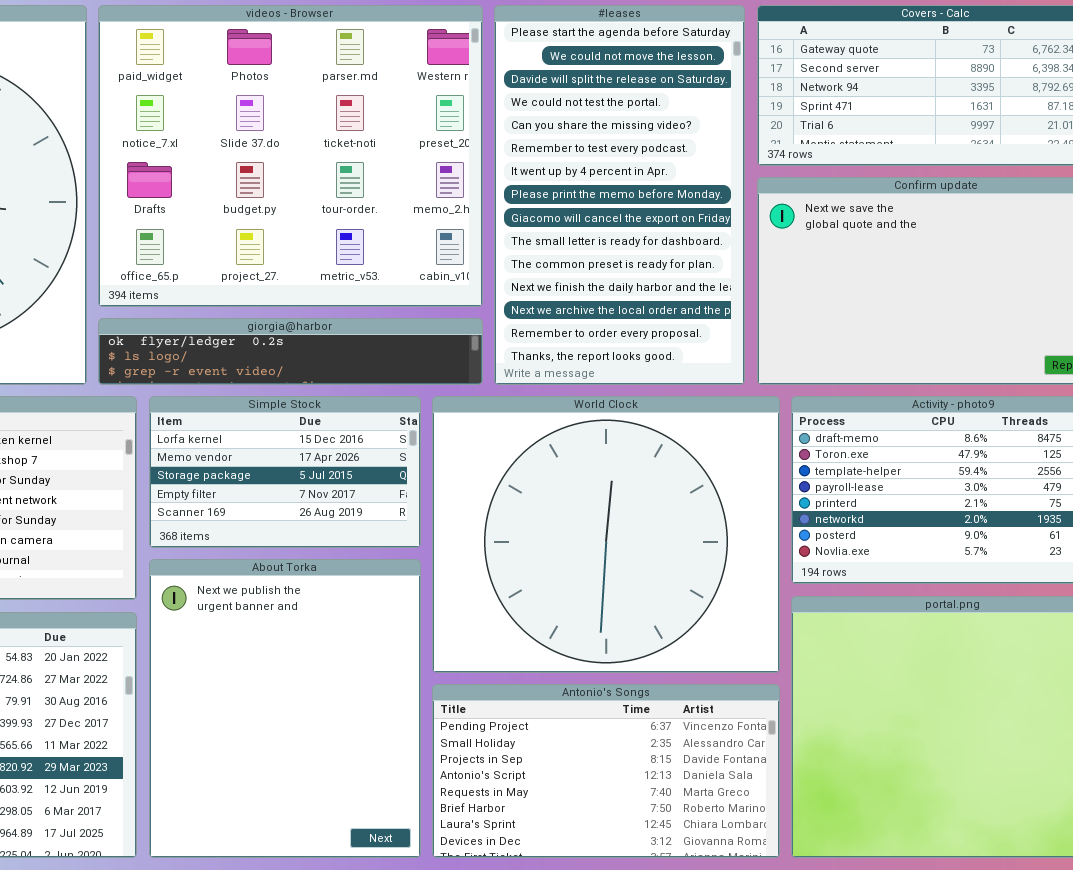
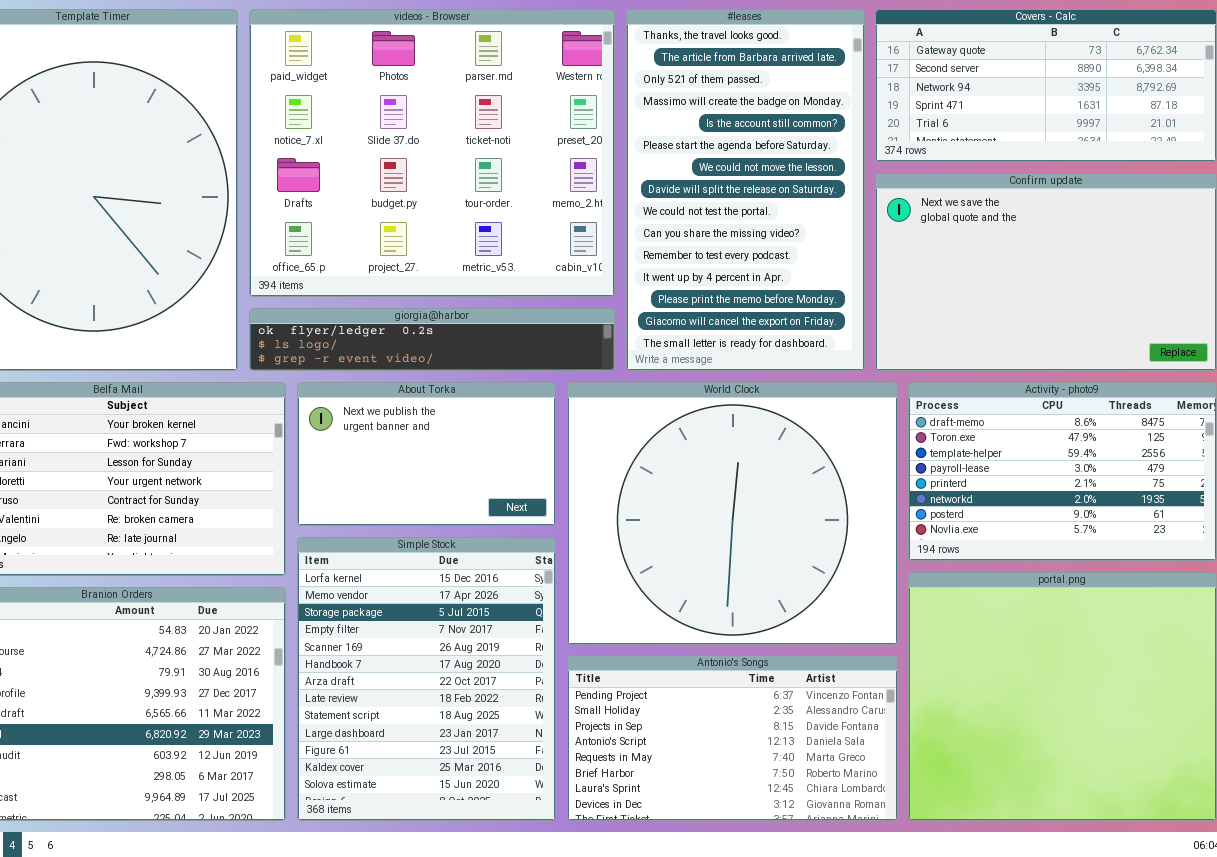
#leases: [494,5,745,385] -> [626,9,865,371], scrolled up 5 rows
Simple Stock: [149,396,421,548] -> [297,537,556,821], moved, resized
About Torka: [149,559,421,858] -> [297,382,556,526], moved, resized

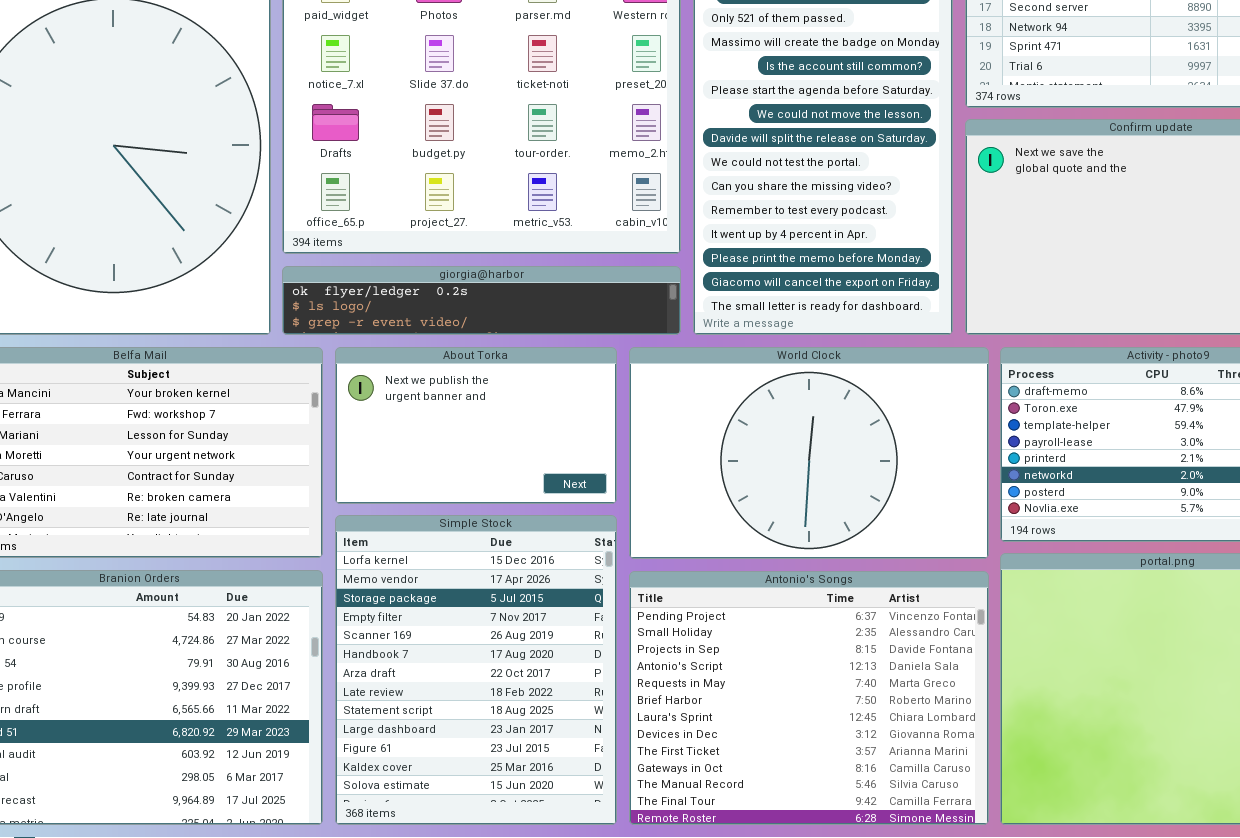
World Clock: [567,382,898,645] -> [629,347,989,559], resized
Antonio's Songs: [567,655,898,821] -> [629,571,989,825], resized

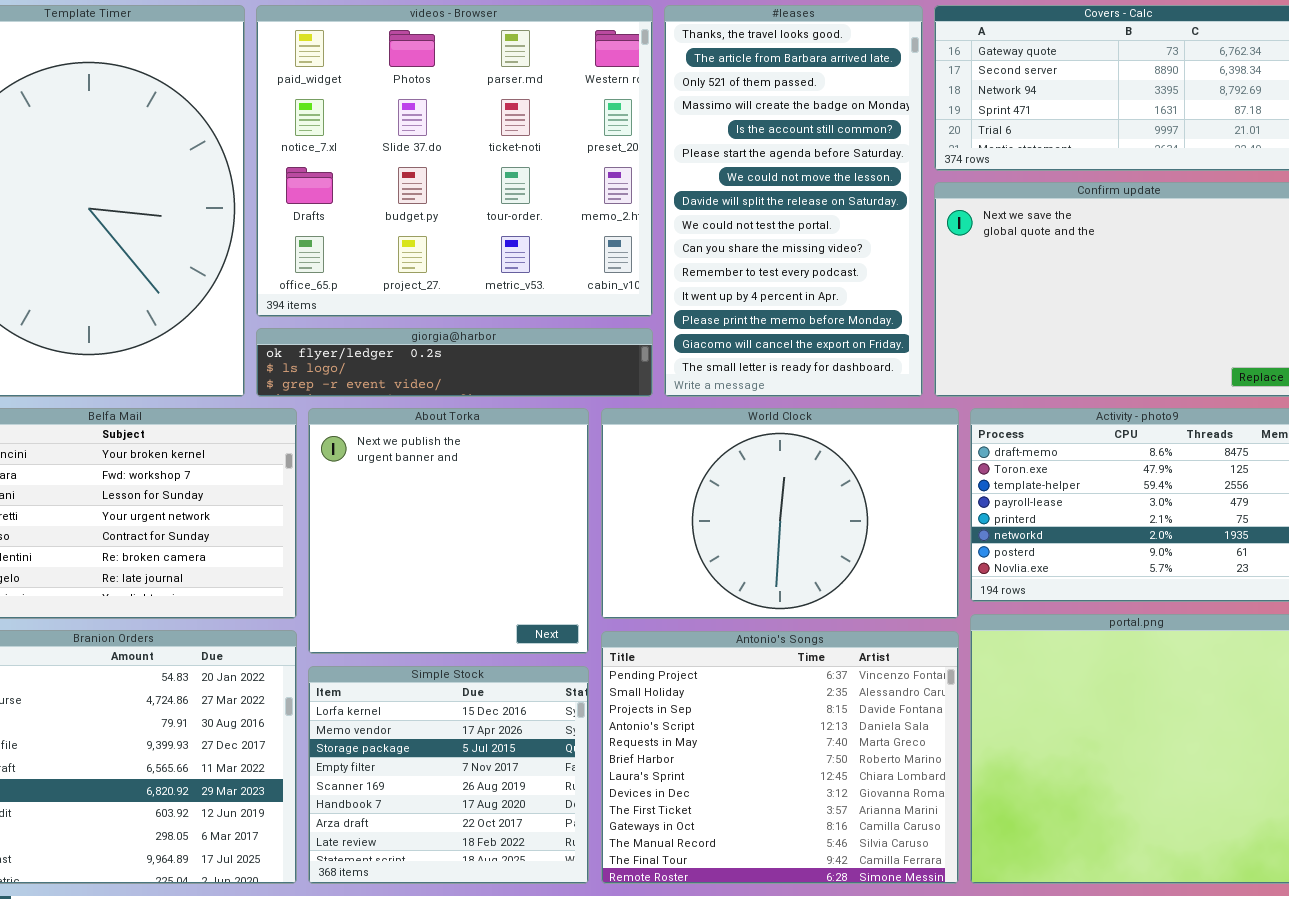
About Torka: [335,347,617,504] -> [308,408,589,654], resized
Simple Stock: [335,515,617,825] -> [308,666,589,884], resized

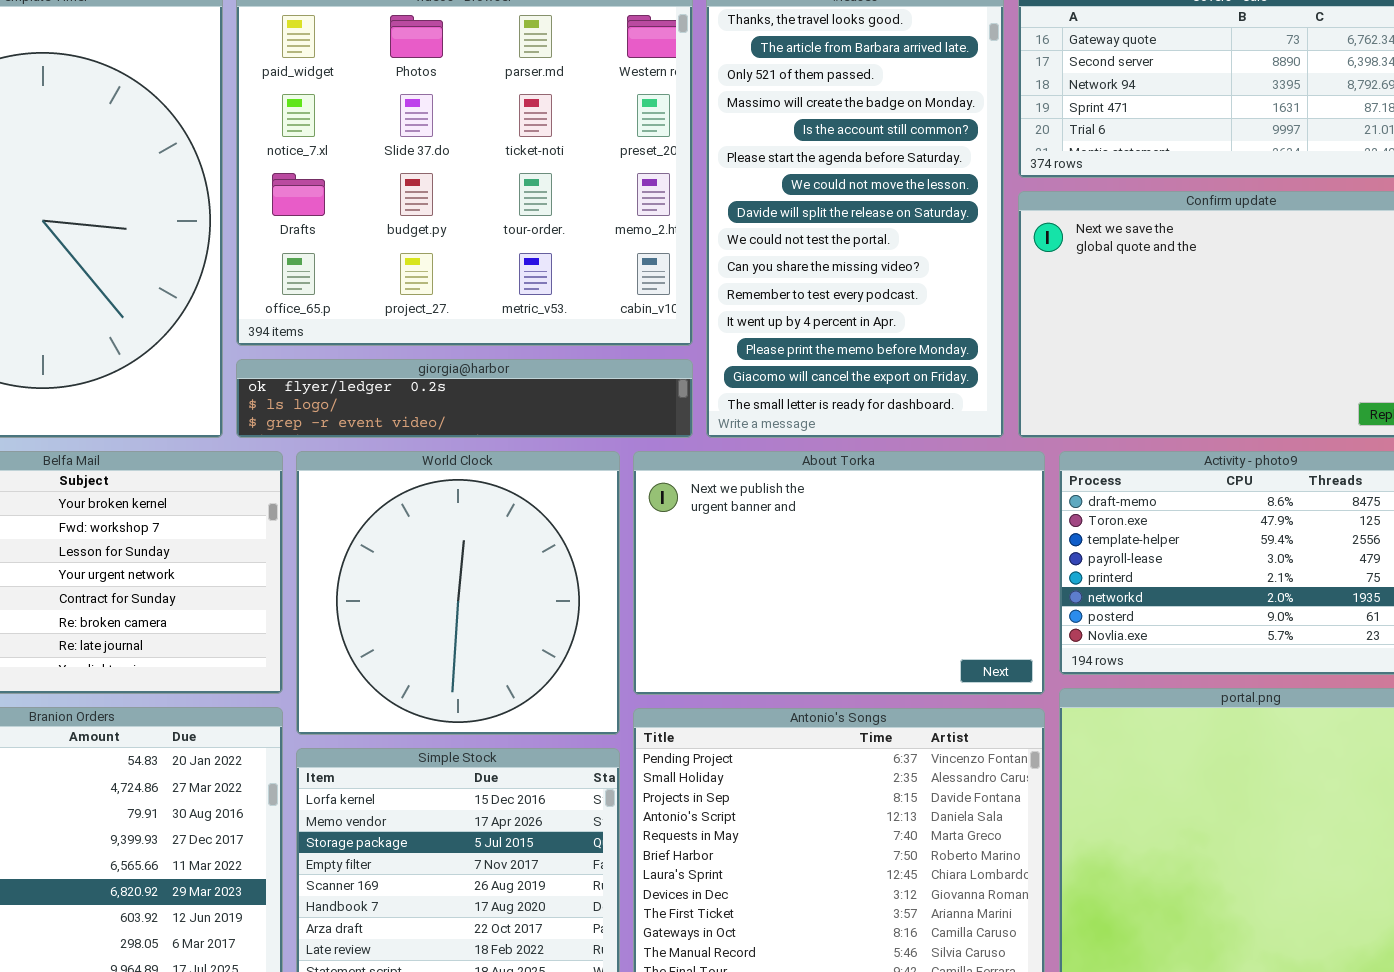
About Torka: [308,408,589,654] -> [633,451,1045,695], moved, resized
World Clock: [601,408,959,619] -> [296,451,620,735], moved, resized

